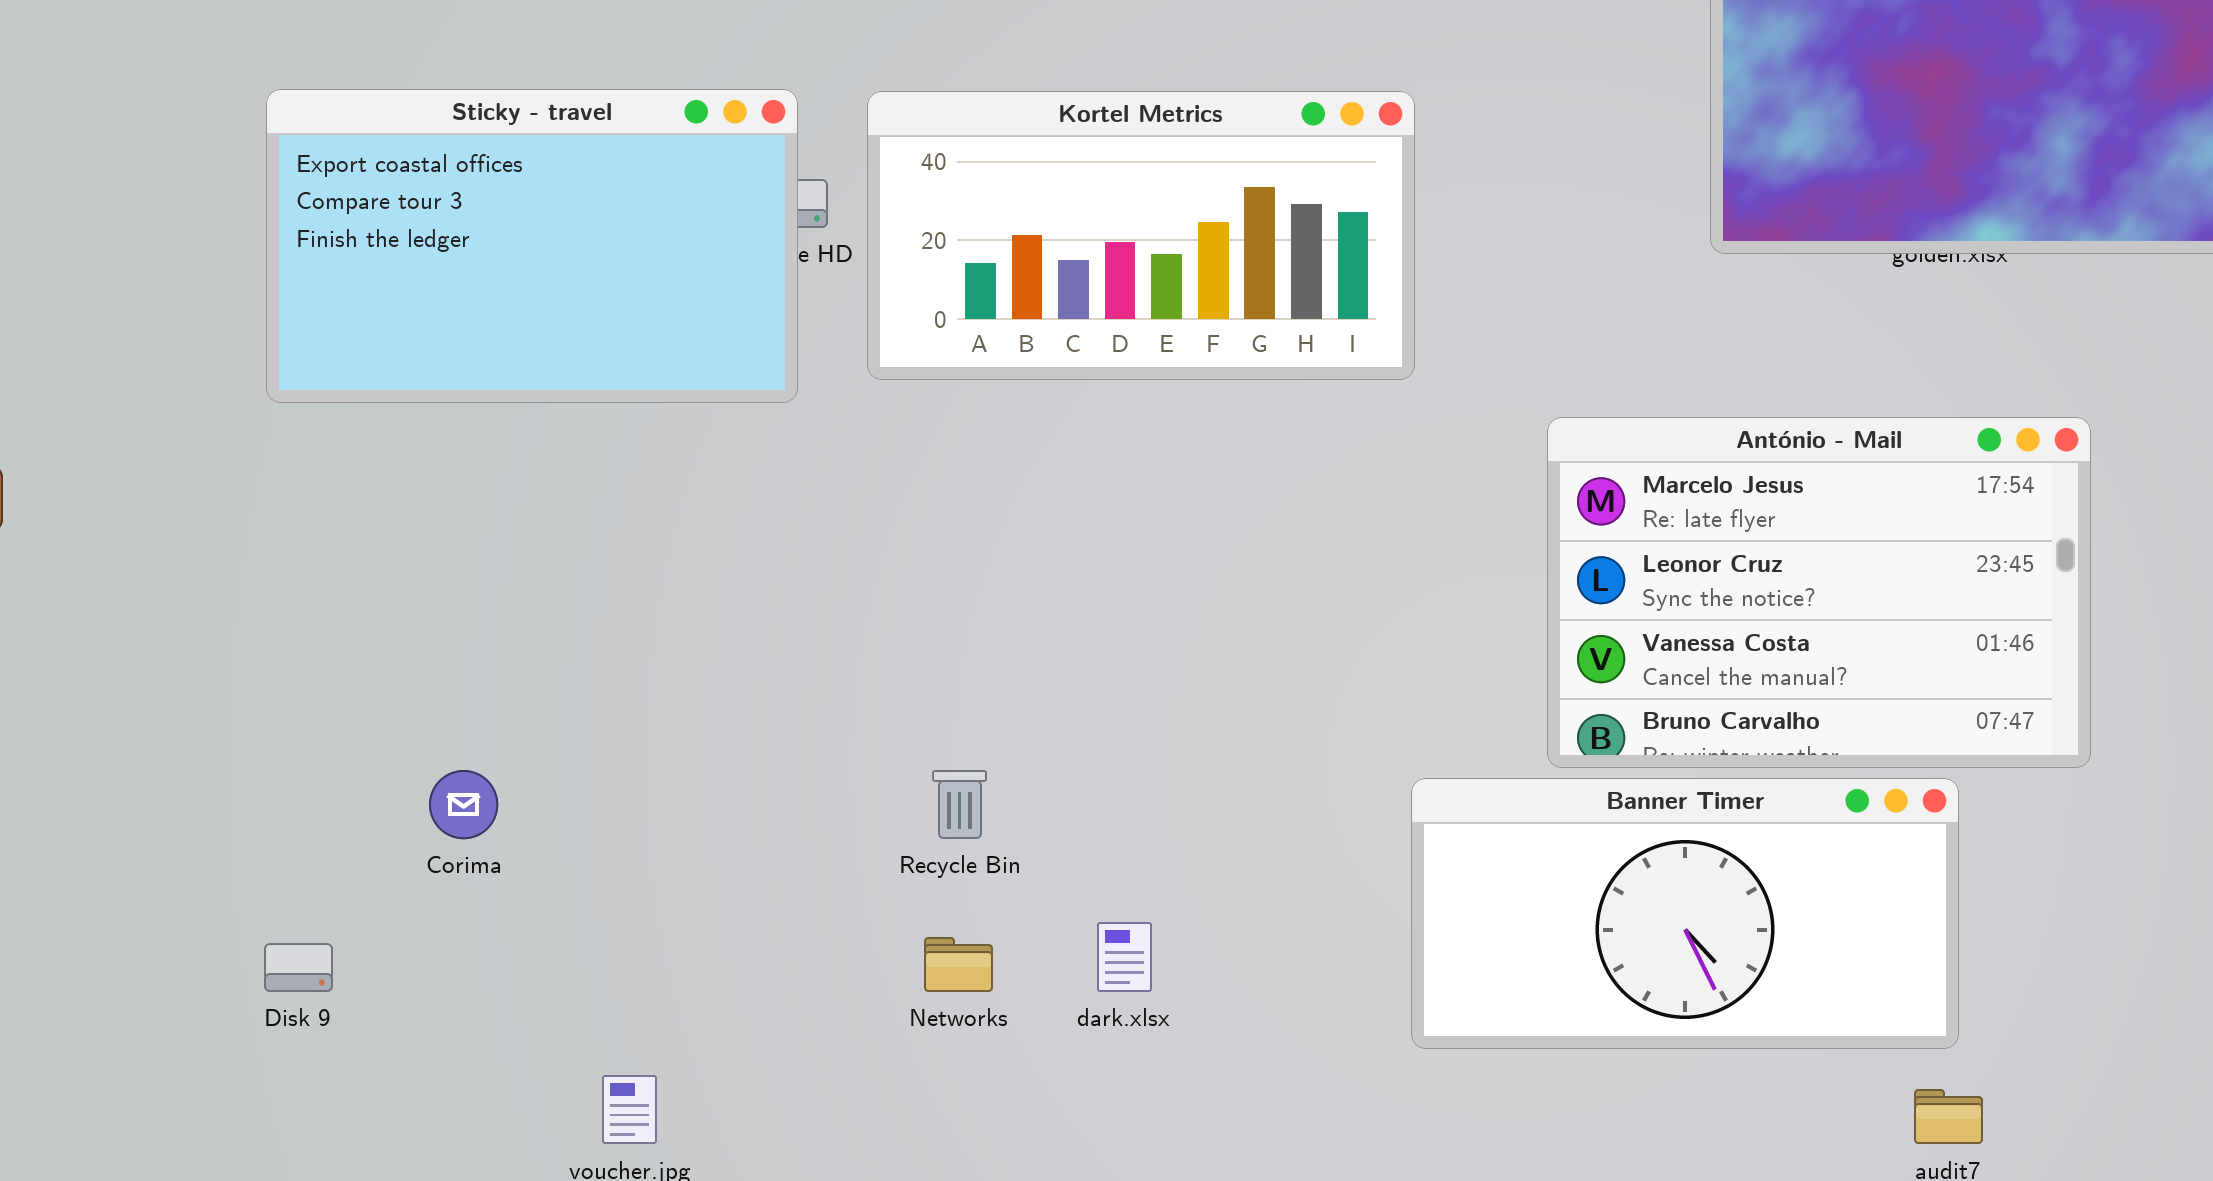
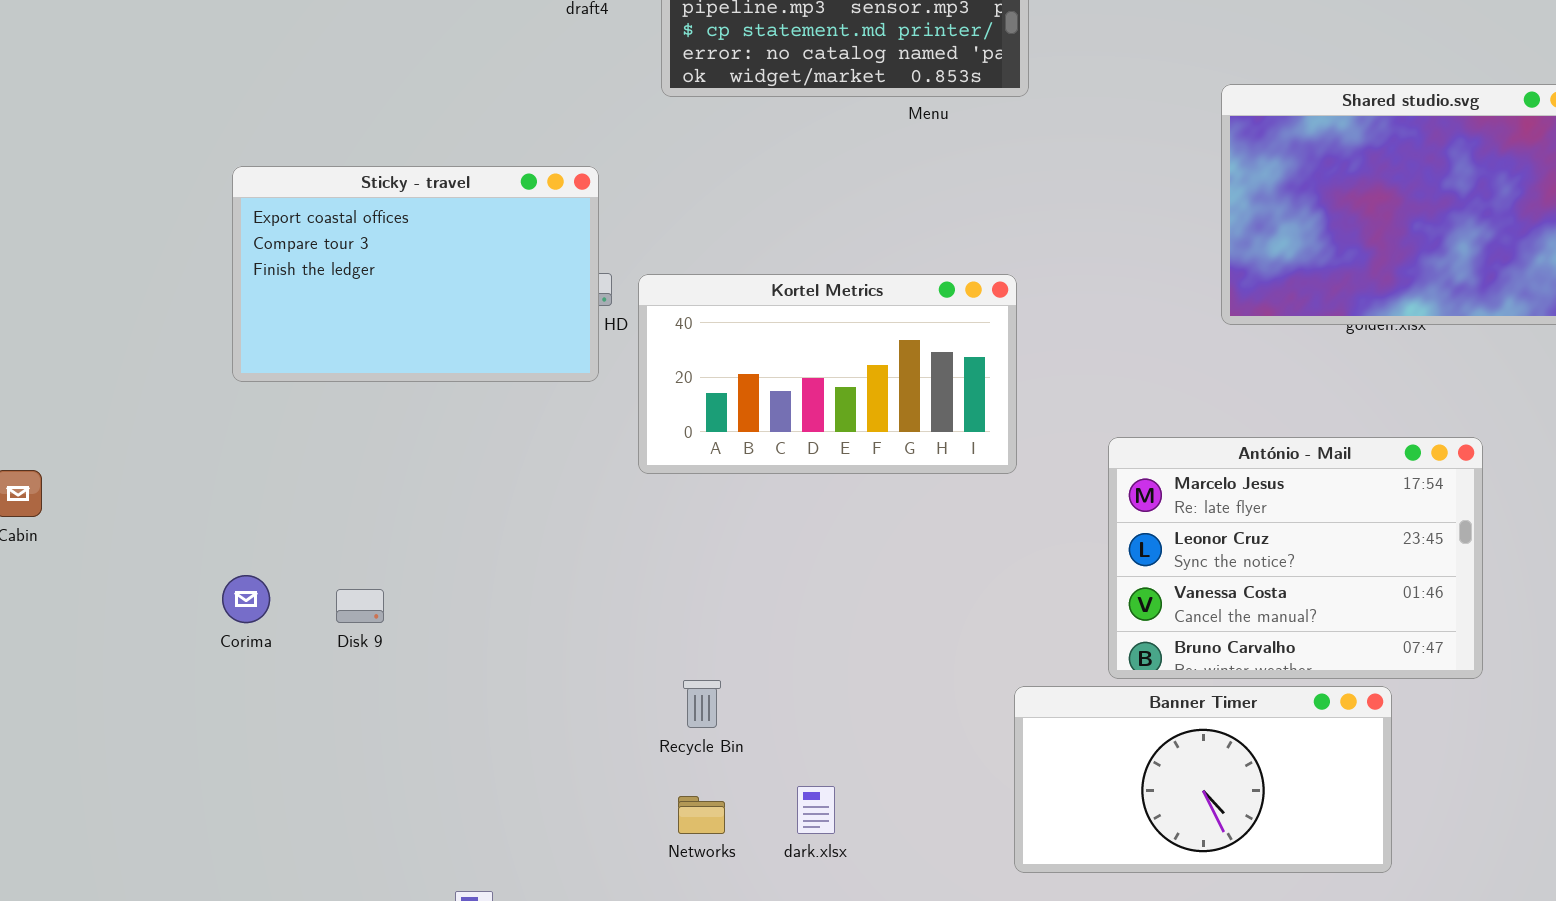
Sticky - travel: [266,89,798,403] -> [232,166,599,382], moved
Kortel Metrics: [867,91,1415,380] -> [638,274,1017,474], moved
Corima: [429,770,498,839] -> [222,575,270,623], moved
Disk 9: [264,943,333,992] -> [336,589,384,623], moved

